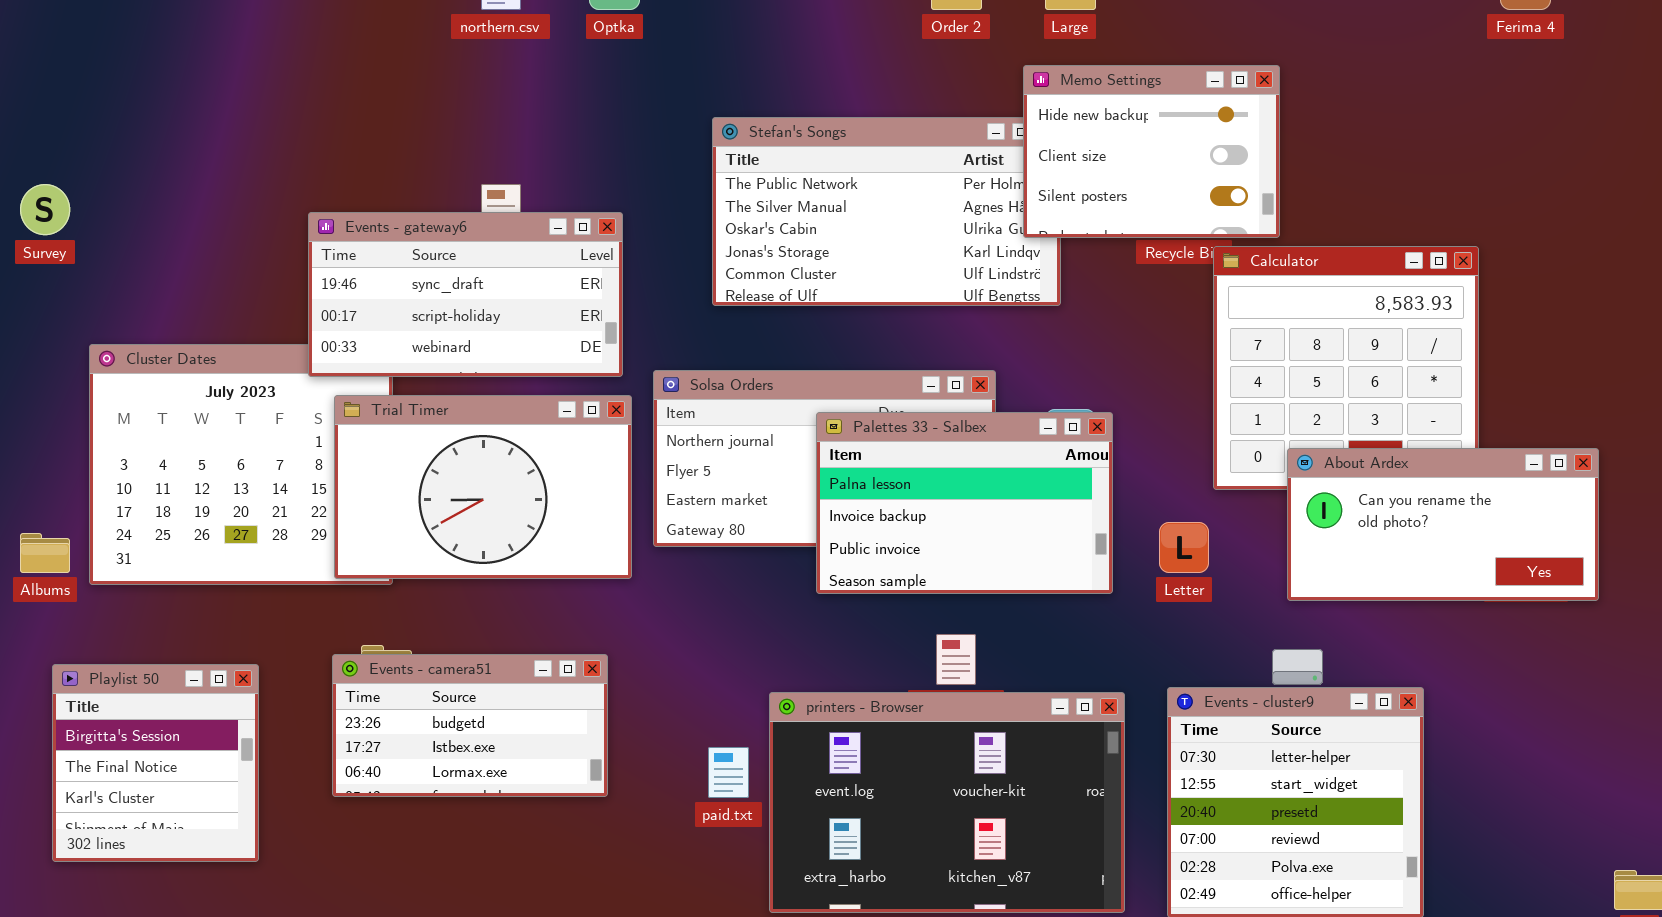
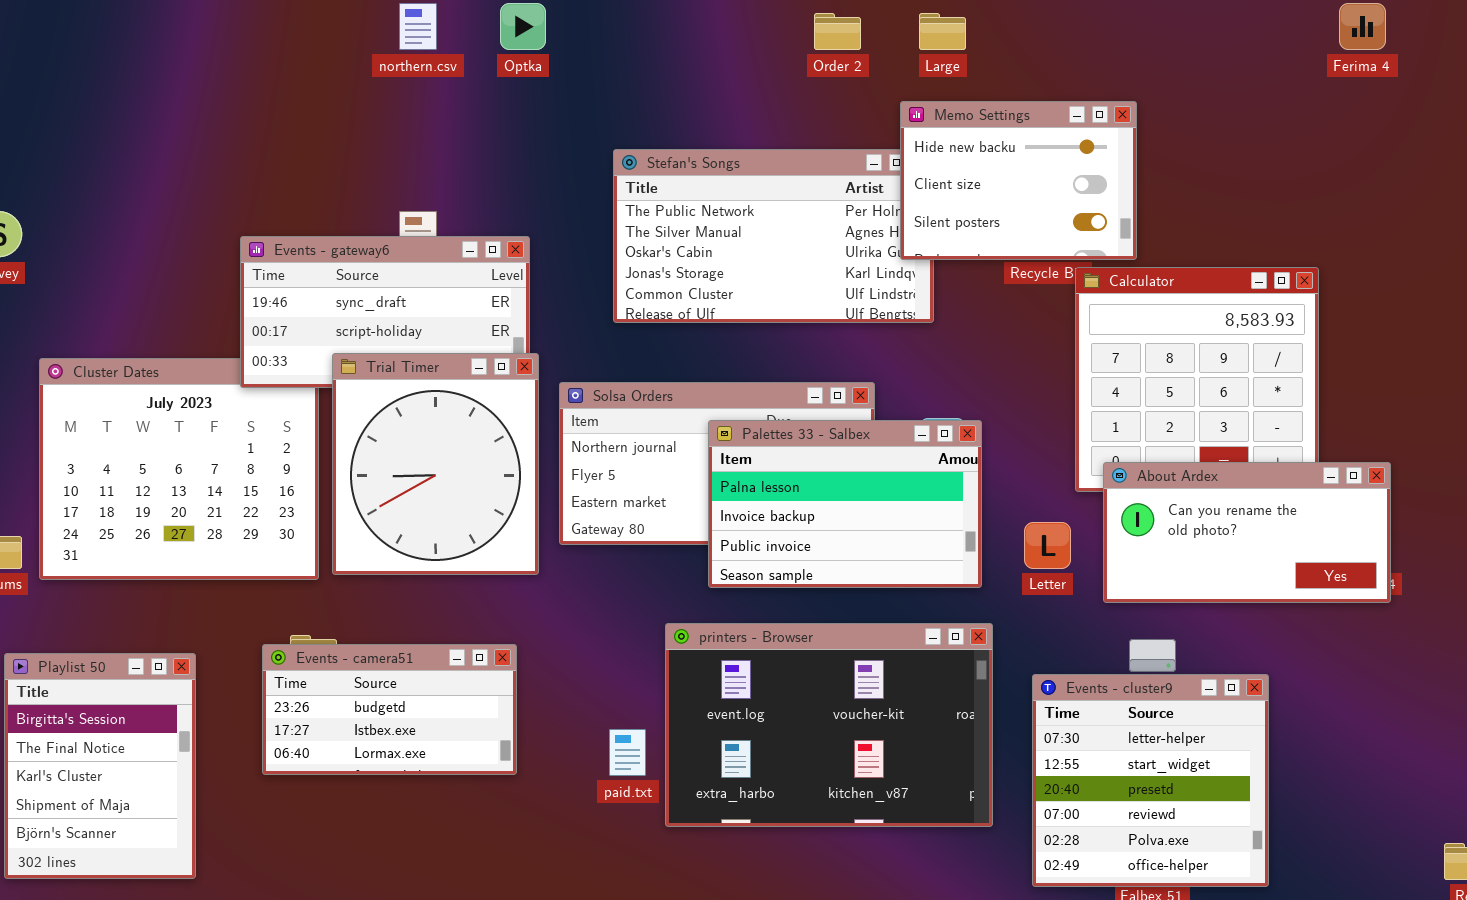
Trial Timer: [334,395,632,579] -> [332,353,539,575], resized
About Ardex: [1287,448,1599,601] -> [1103,462,1391,603], moved
Playlist 50: [52,664,259,862] -> [4,653,196,879], resized
printers - Browser: [769,692,1125,913] -> [665,623,993,827], moved

